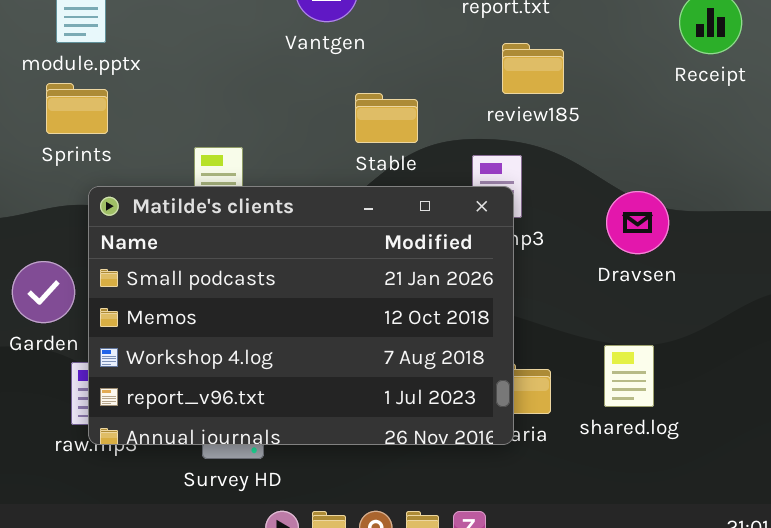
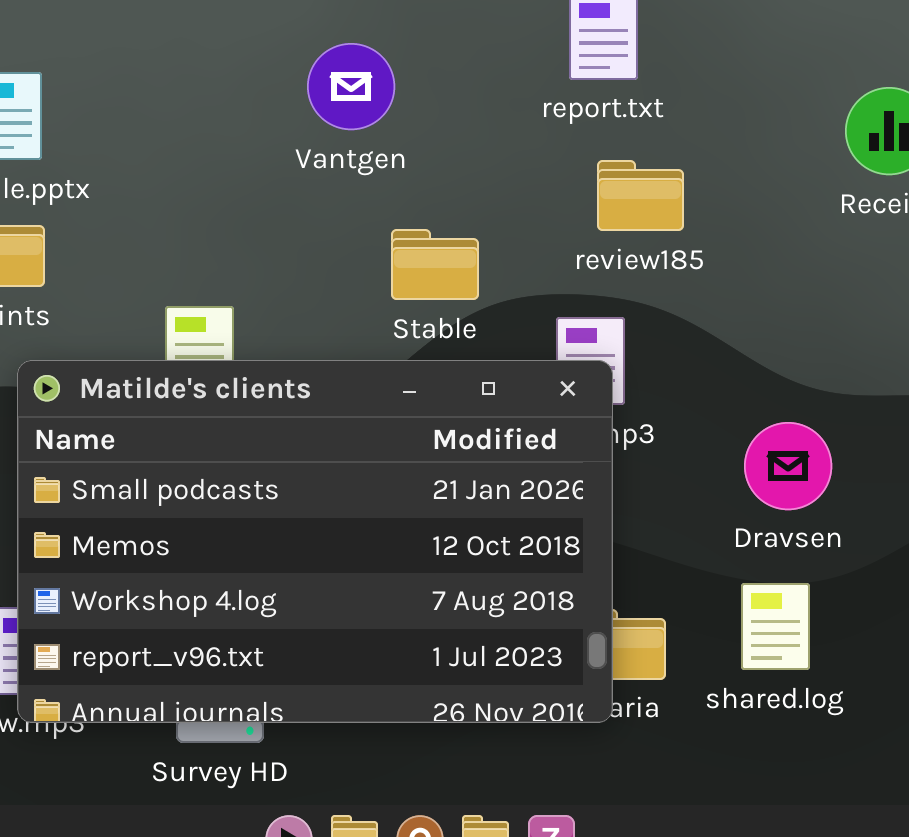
Dravsen: [606,191,669,254] -> [744,422,832,510], moved

